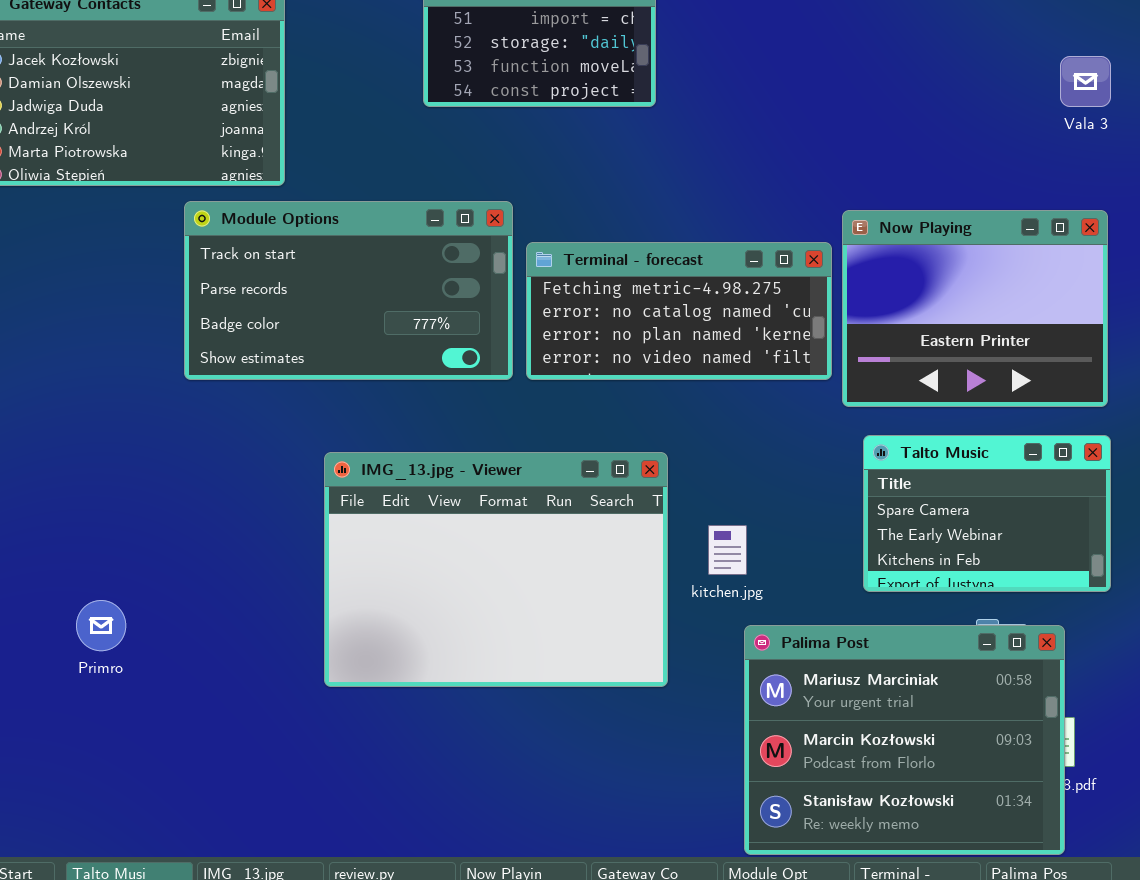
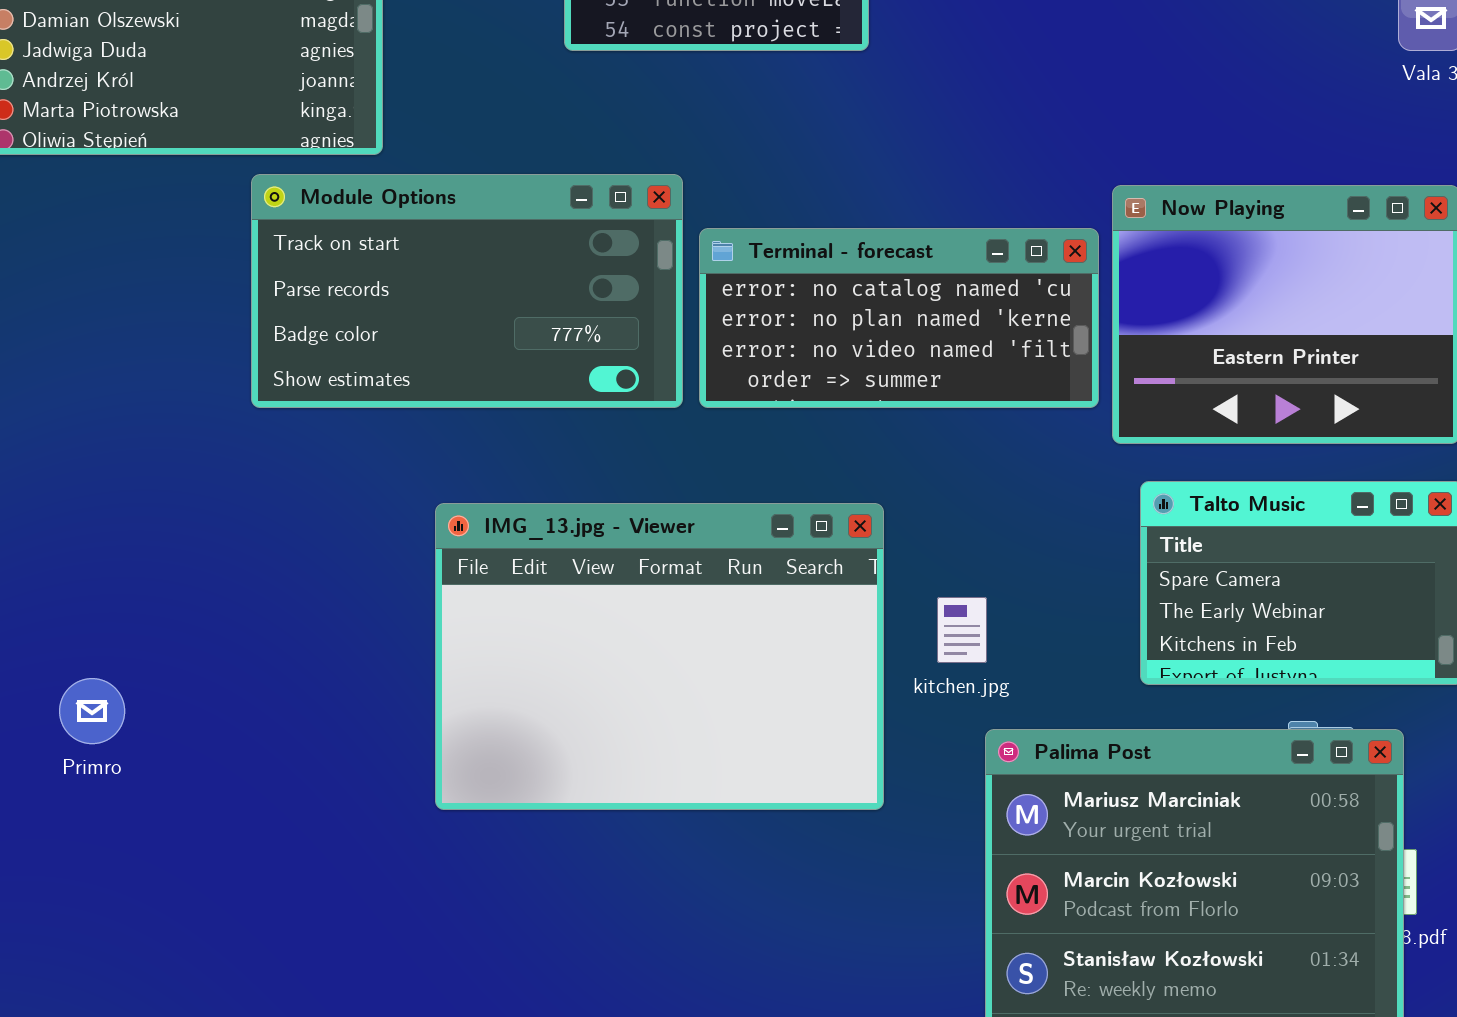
Terminal - forecast: [526,242,832,380] -> [699,228,1099,408], scrolled down 1 row
Primro: [76,600,126,651] -> [59,678,125,744], moved

